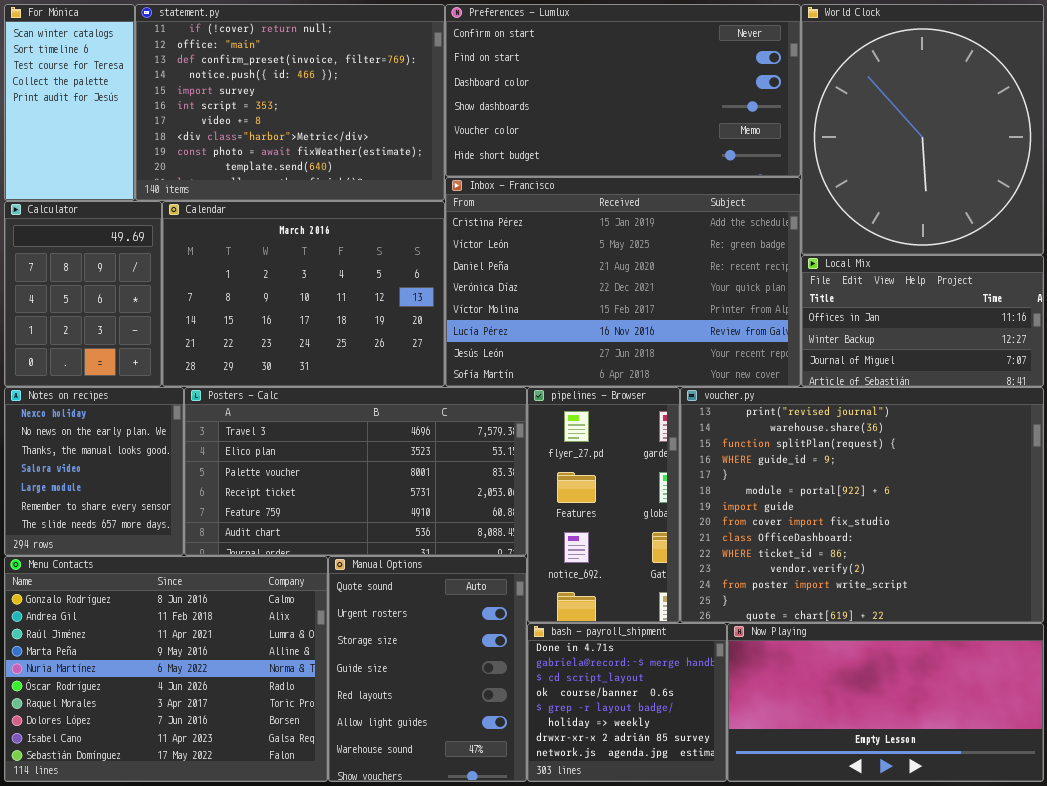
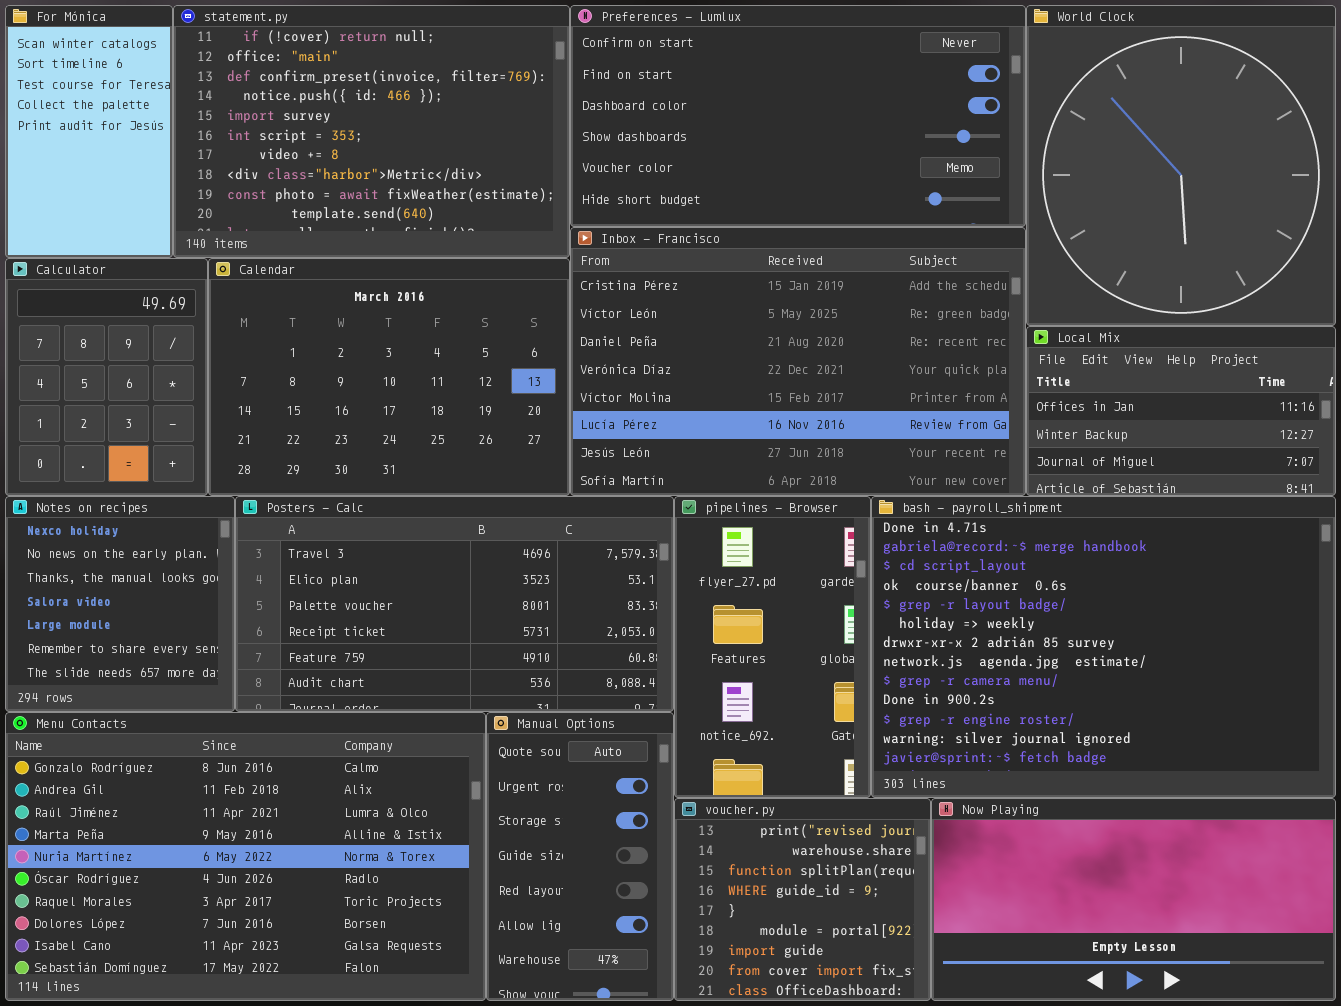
voucher.py: [680,387,1044,623] -> [674,798,931,1001], moved, resized
Menu Contacts: [4,556,328,782] -> [5,712,486,1001], resized
Manual Options: [328,556,527,782] -> [486,712,674,1001], resized
bash - payroll_shipment: [527,623,727,782] -> [871,496,1336,798], moved, resized

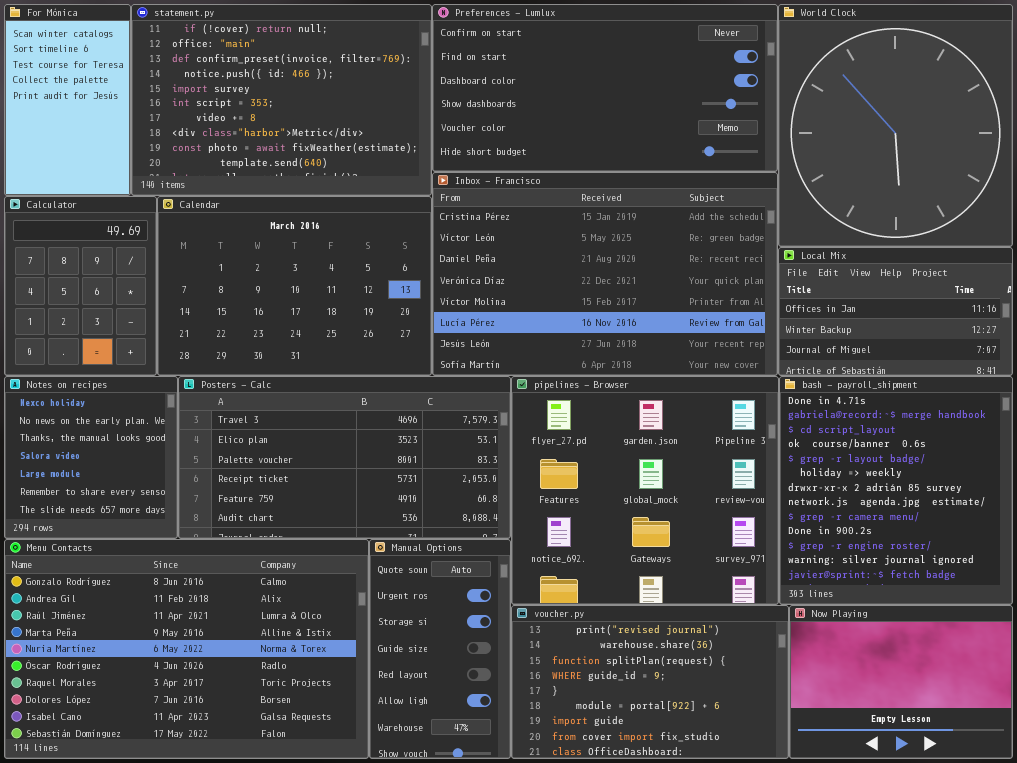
pipelines - Browser: [674,496,871,798] -> [511,376,779,605], resized
bash - payroll_shipment: [871,496,1336,798] -> [779,376,1013,605], resized
voucher.py: [674,798,931,1001] -> [511,605,789,759], resized
Now Playing: [931,798,1336,1001] -> [789,605,1013,759], resized

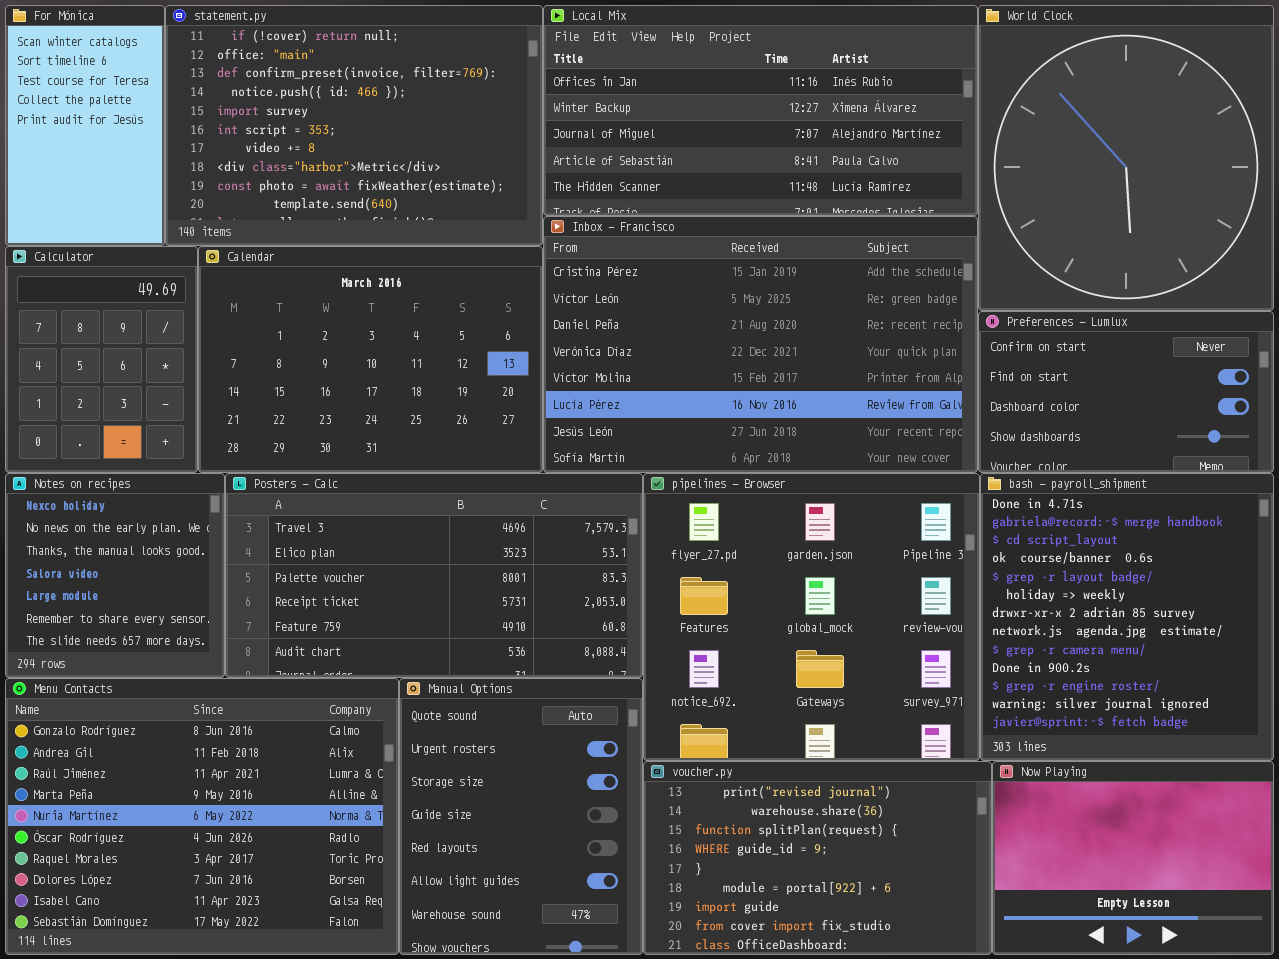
Preferences - Lumlux: [432,4,778,172] -> [978,311,1274,473], moved, resized
Local Mix: [778,247,1013,376] -> [543,5,978,216], moved, resized
Menu Contacts: [4,539,369,759] -> [5,678,399,955], resized
Manual Options: [369,539,511,759] -> [399,678,643,955], resized

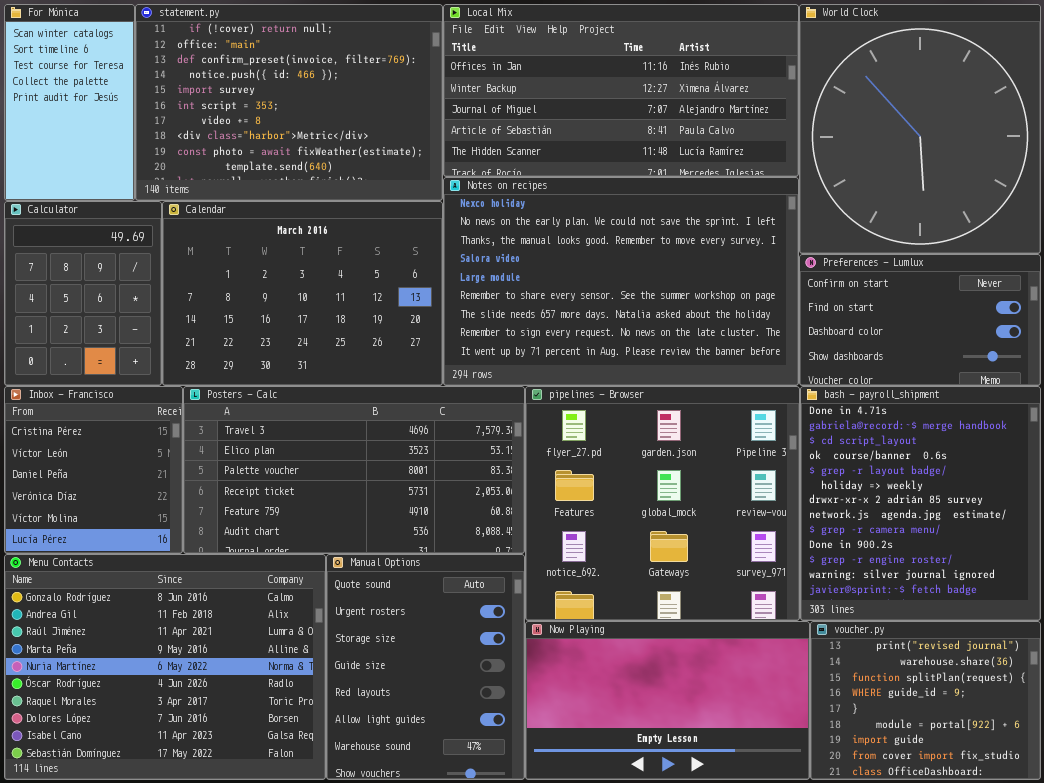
Inbox - Francisco: [543,216,978,473] -> [4,386,183,554], moved, resized
Notes on recipes: [5,473,225,678] -> [443,177,799,386], moved, resized
voucher.py: [643,761,992,955] -> [810,621,1041,780], moved, resized
Now Playing: [992,761,1274,955] -> [525,621,810,780], moved, resized

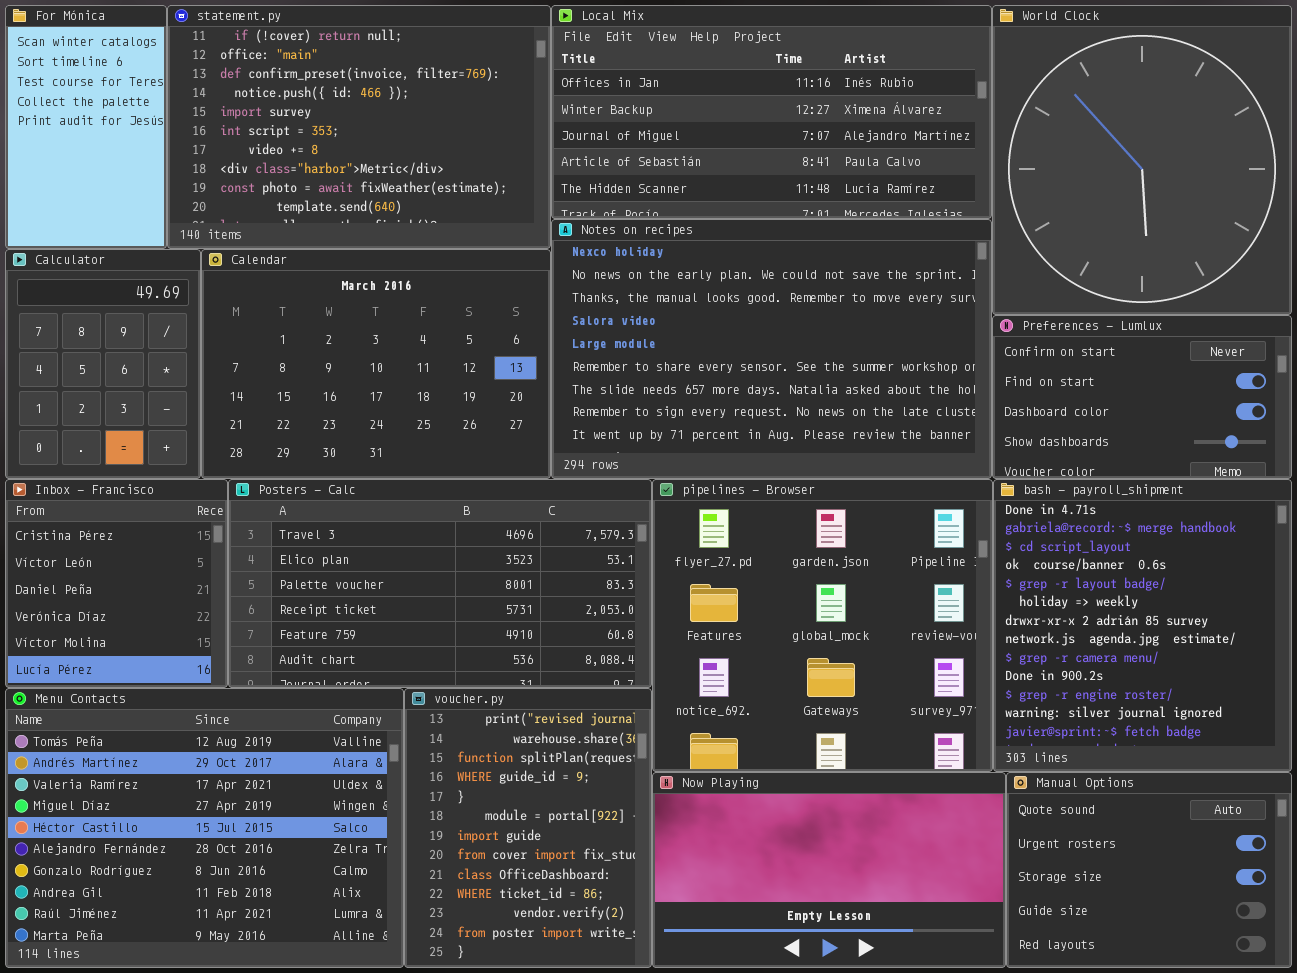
Menu Contacts: [4,554,326,780] -> [5,688,404,968], scrolled up 6 rows
Manual Options: [326,554,525,780] -> [1006,772,1292,968], moved, resized
voucher.py: [810,621,1041,780] -> [404,688,652,968], moved, resized

